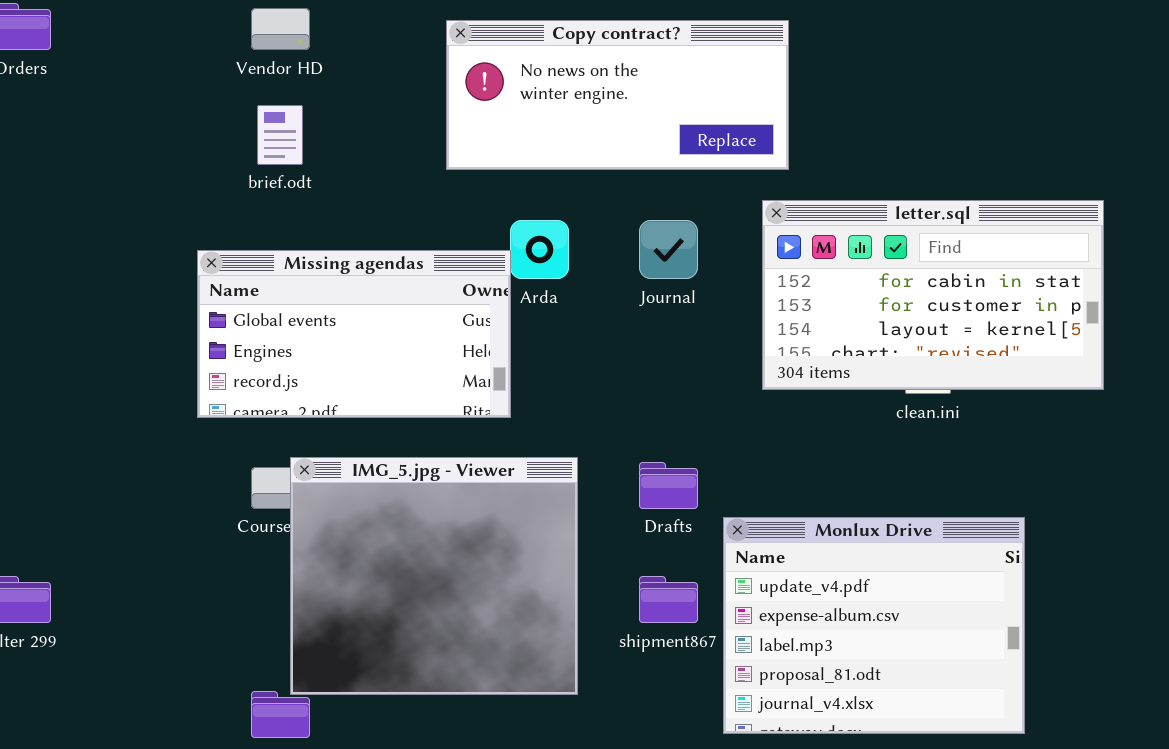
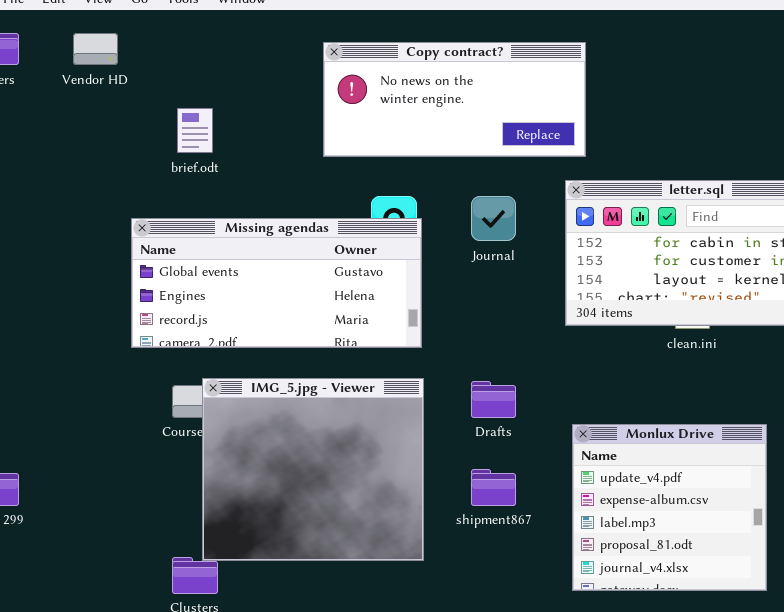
Vendor HD: [251,8,310,50] -> [73,33,118,65], moved
Missing agendas: [197,250,511,418] -> [131,218,422,348], resized
Monlux Drive: [723,517,1025,734] -> [572,424,767,591], resized

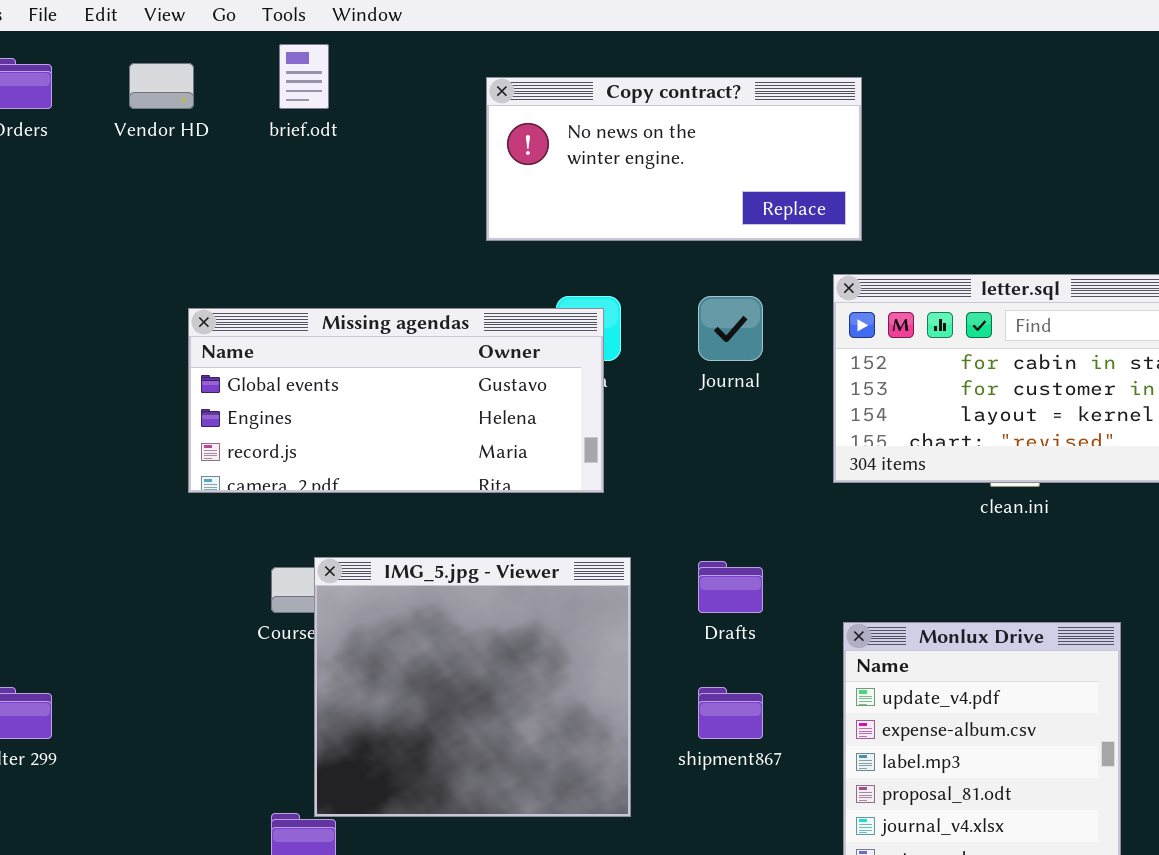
brief.odt: [177,108,213,153] -> [279,44,329,109], moved
Missing agendas: [131,218,422,348] -> [188,308,604,493], moved

